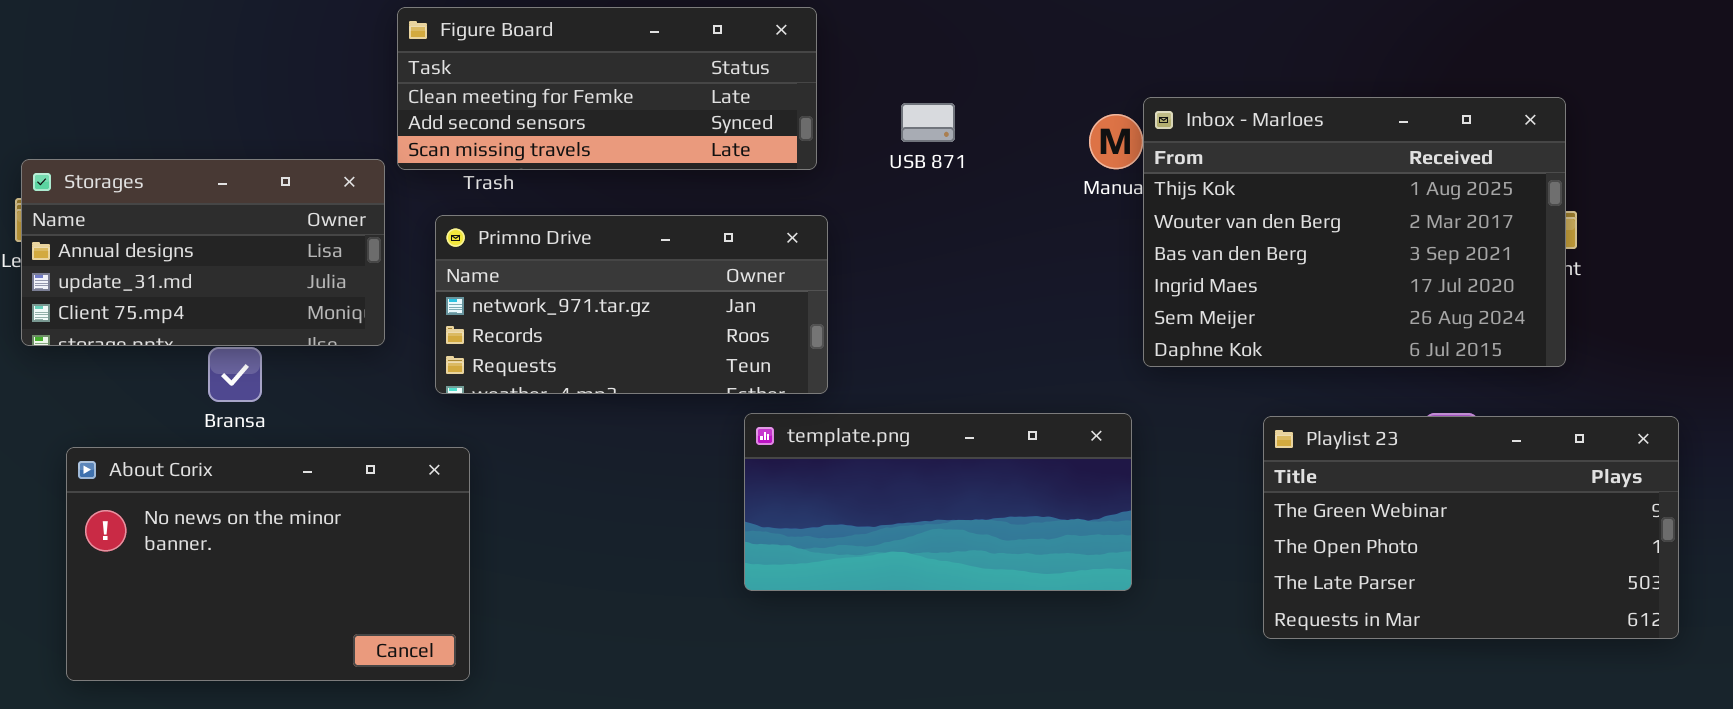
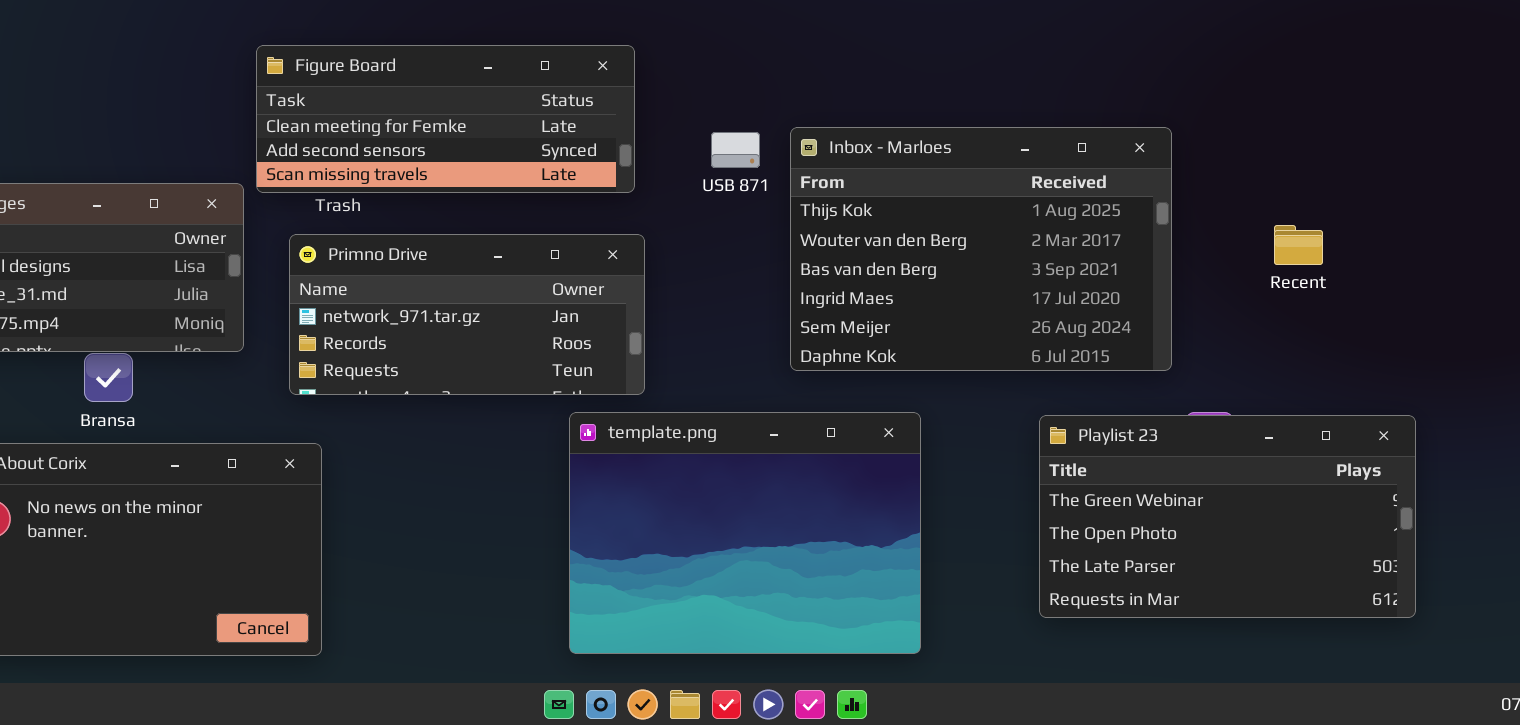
Inbox - Marloes: [1143,97,1566,367] -> [790,127,1172,371], moved
template.png: [744,413,1132,591] -> [569,412,921,654], resized

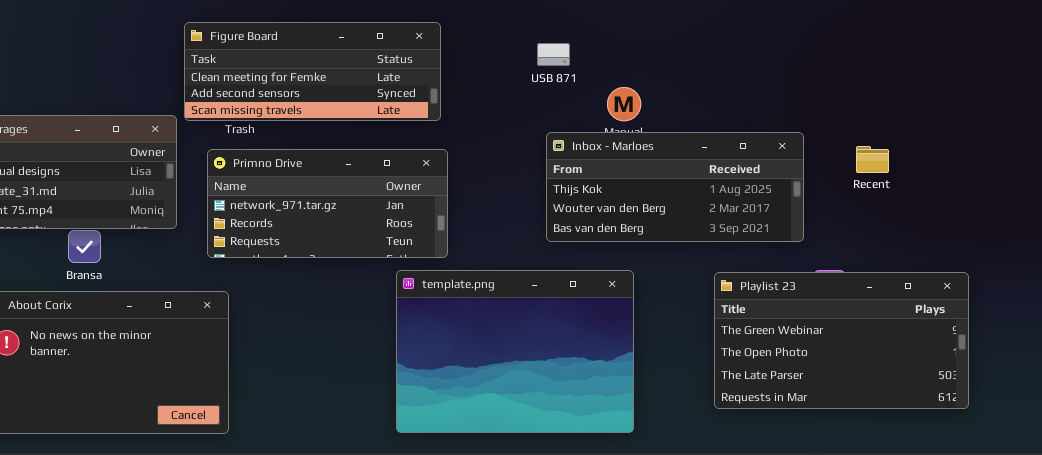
Inbox - Marloes: [790,127,1172,371] -> [546,132,804,242], resized
USB 871: [711,132,760,168] -> [537,43,570,66], moved
Recent: [1274,225,1323,265] -> [856,146,889,173], moved

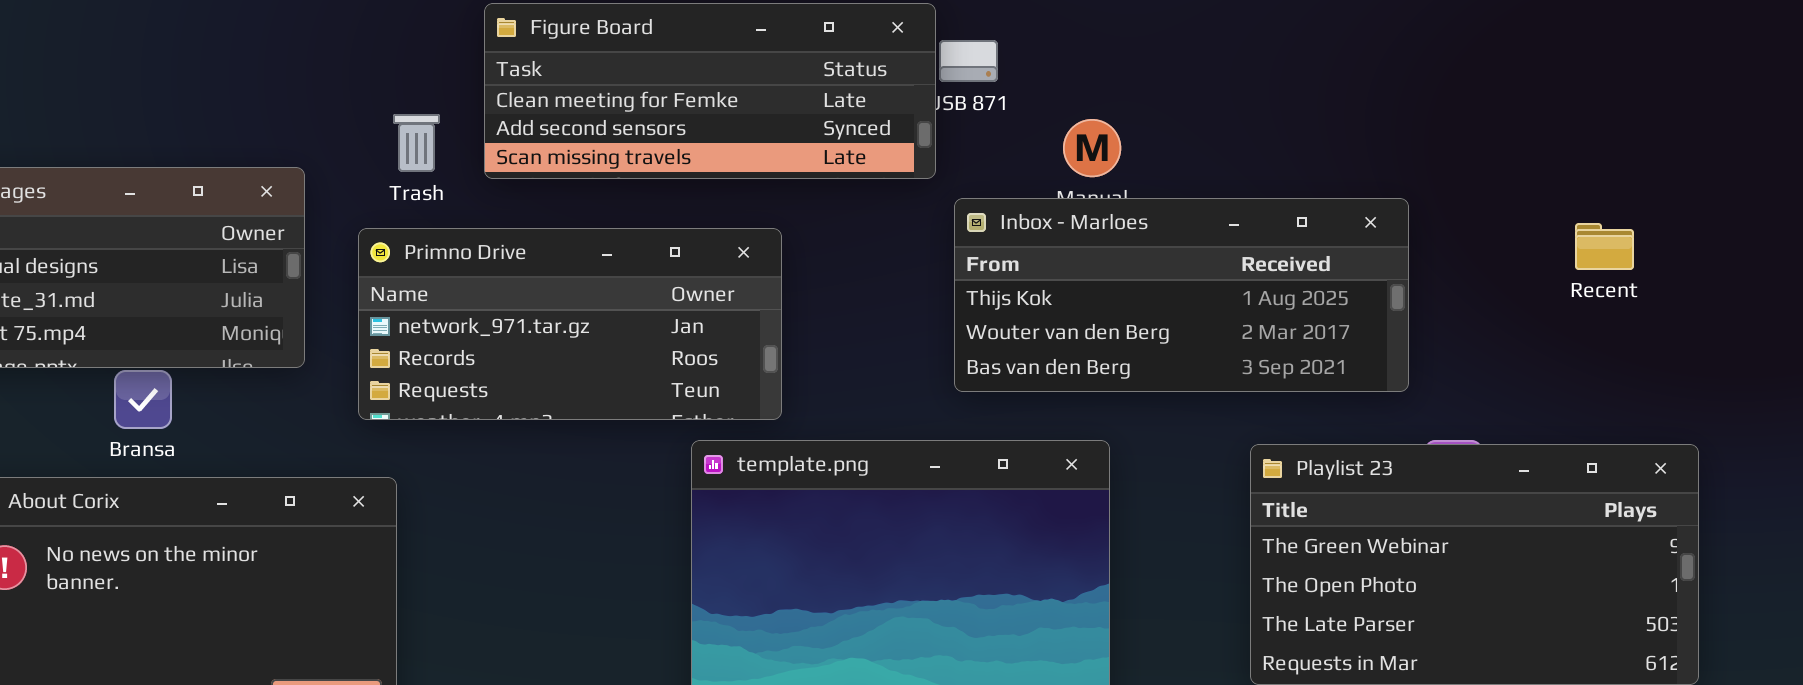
Figure Board: [184,22,441,121] -> [484,3,936,179], moved
Recent: [856,146,889,173] -> [1575,223,1634,270], moved

